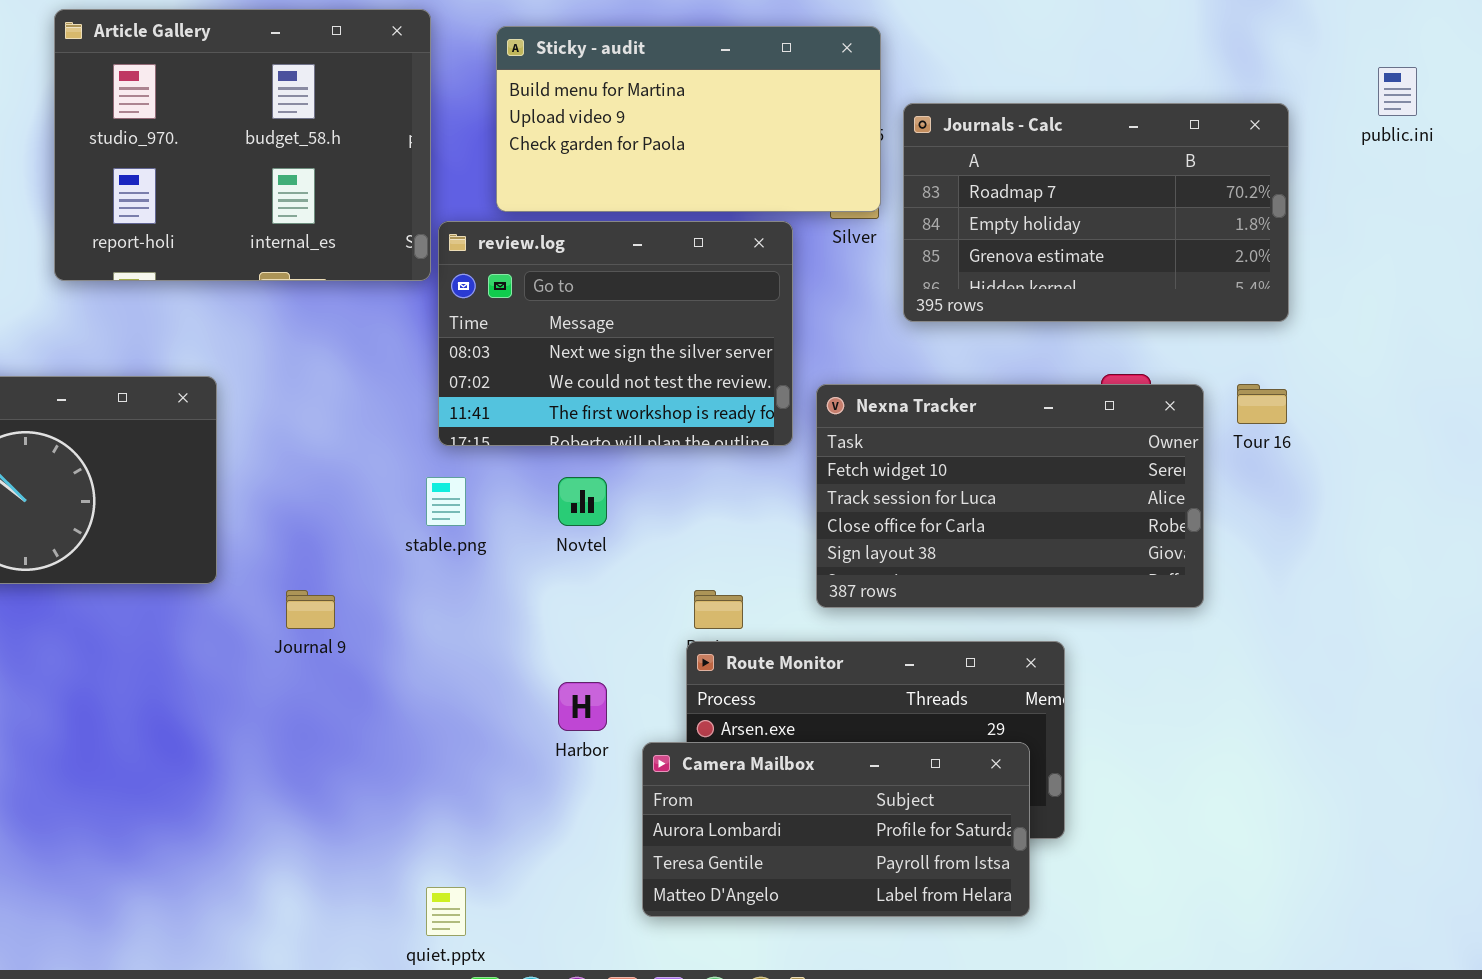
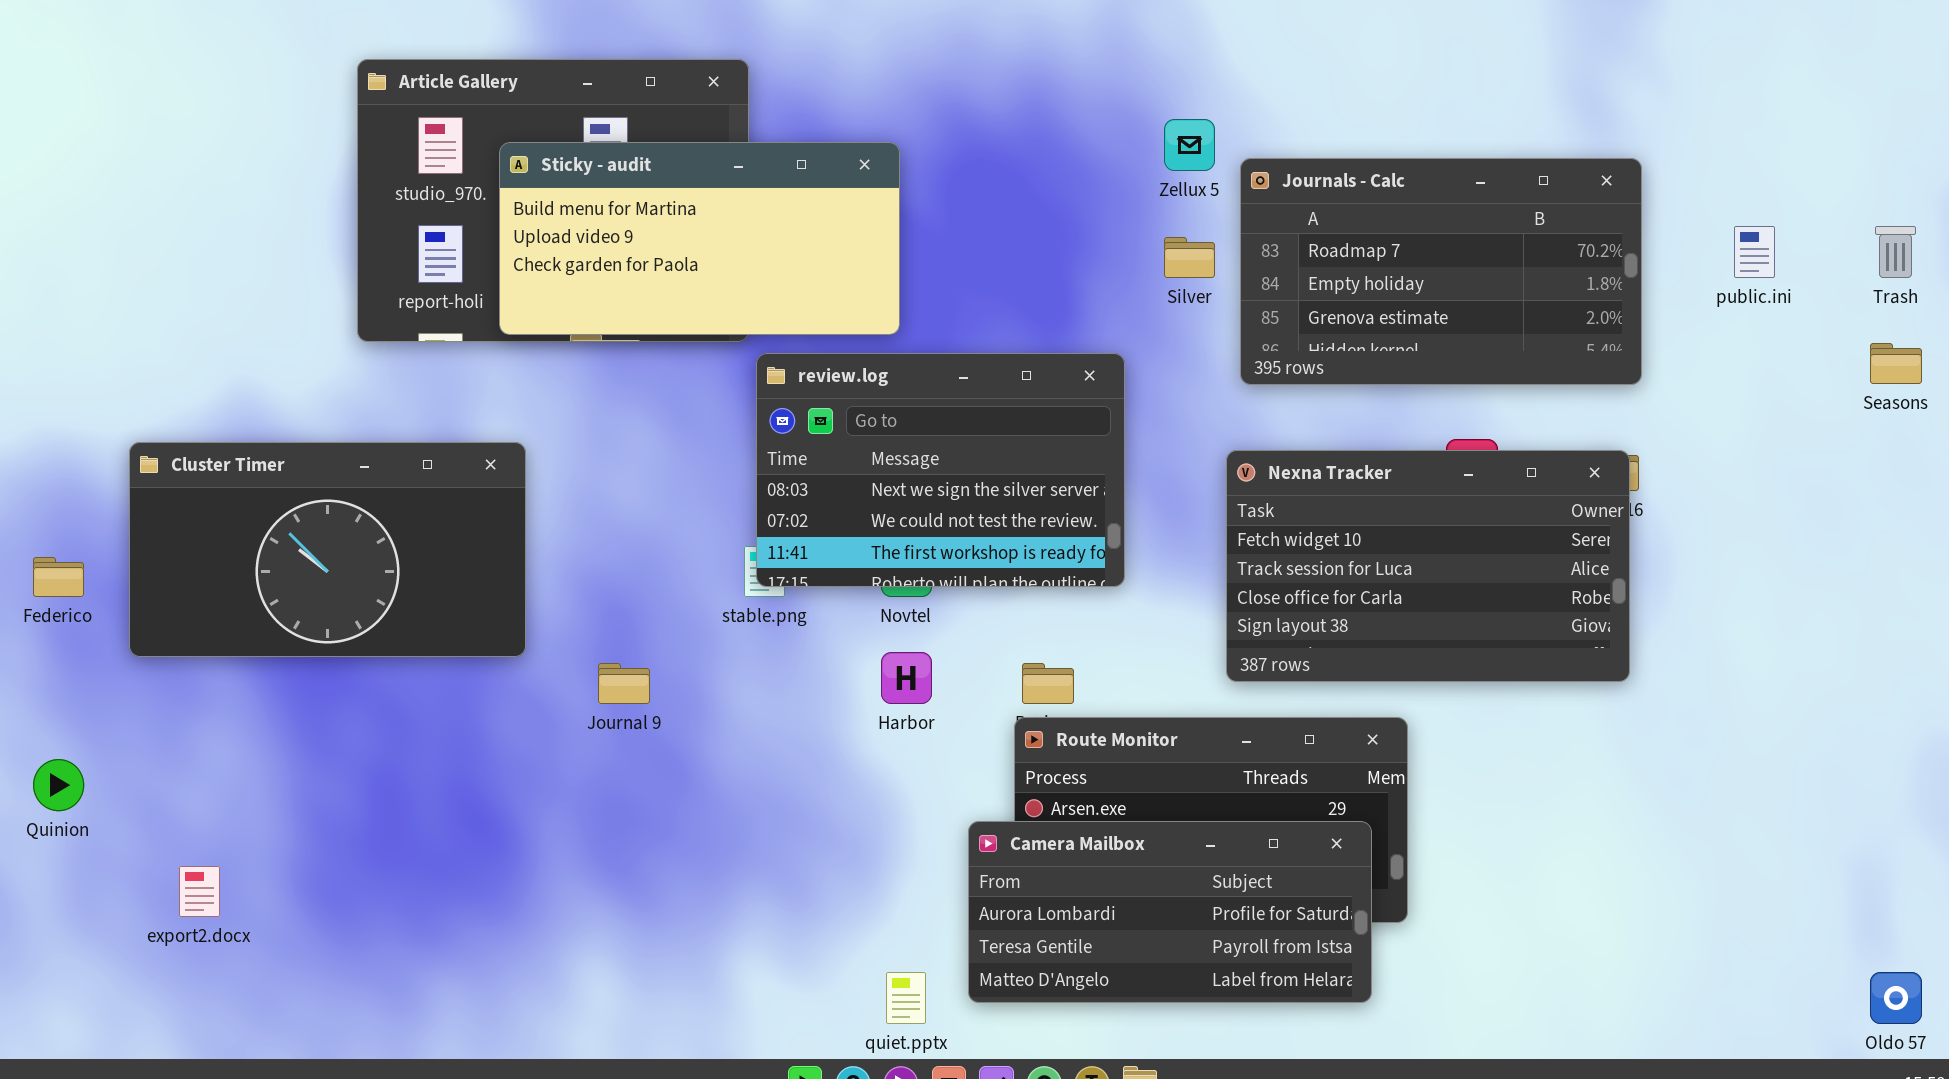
Sticky - audit: [496,26,881,212] -> [499,142,900,335], moved
public.ini: [1378,67,1417,116] -> [1734,226,1775,278], moved
review.log: [438,221,793,446] -> [756,353,1125,587], moved
Nexna Tracker: [816,384,1204,608] -> [1226,450,1630,682], moved
Harbor: [558,682,607,731] -> [881,652,932,704], moved
quiet.pptx: [426,887,466,936] -> [886,972,926,1024], moved

